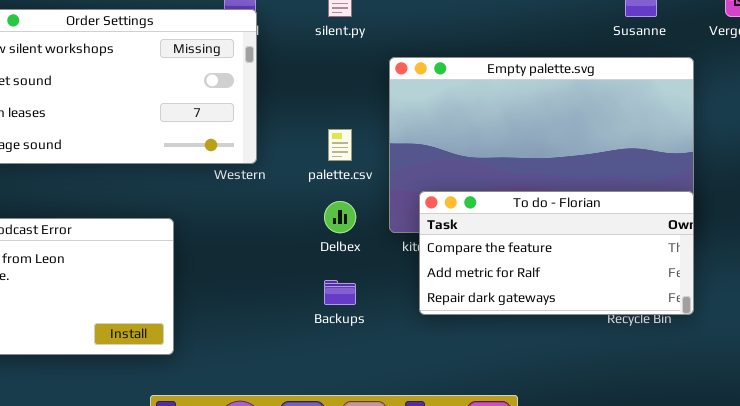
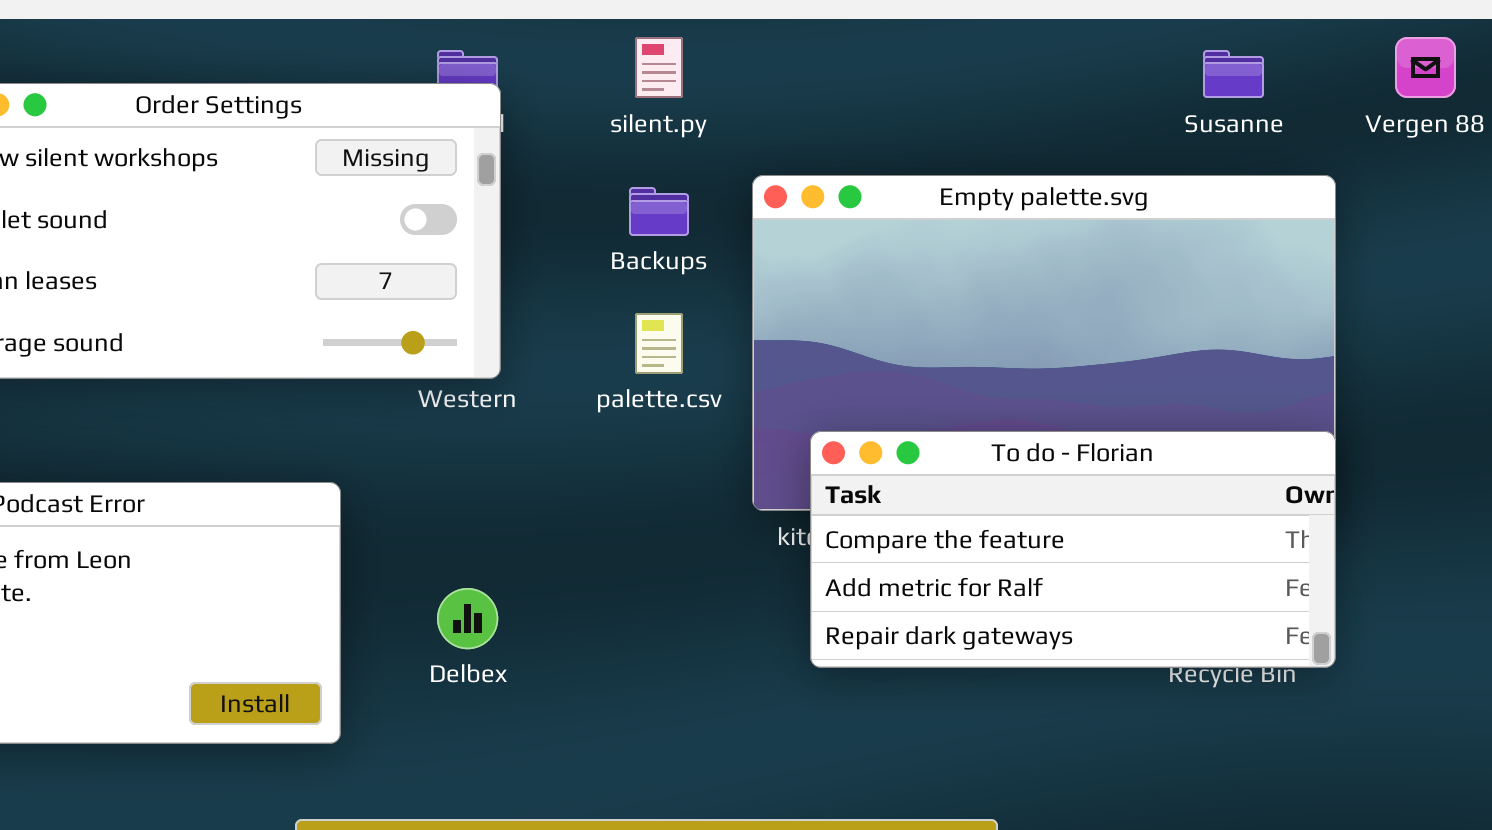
Delbex: [324,201,356,233] -> [437,588,498,649], moved
Backups: [324,280,356,305] -> [629,187,689,236], moved

